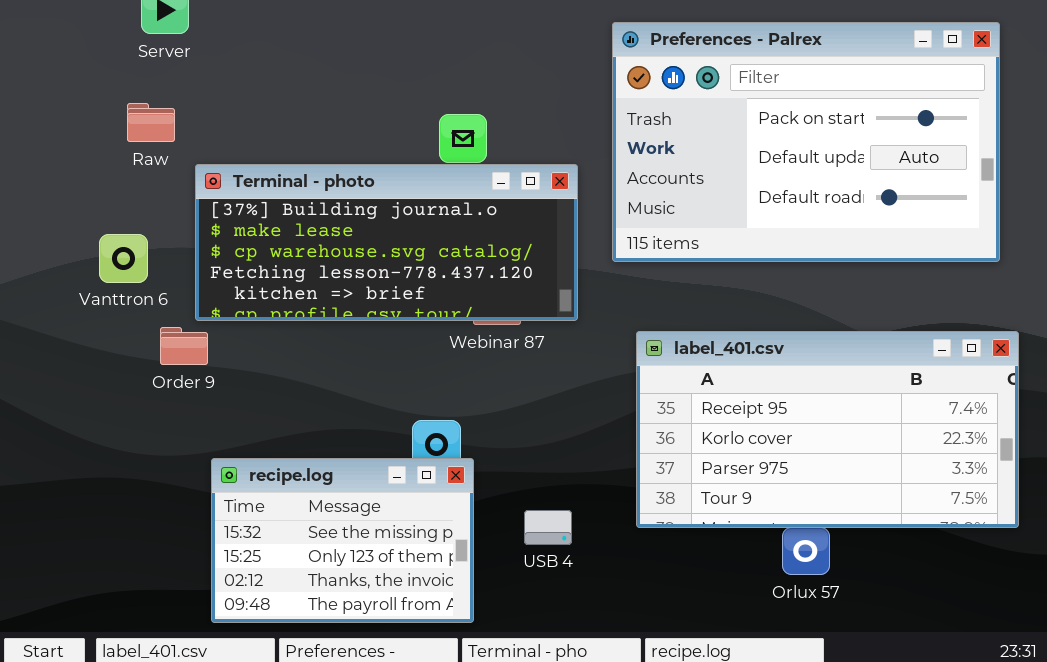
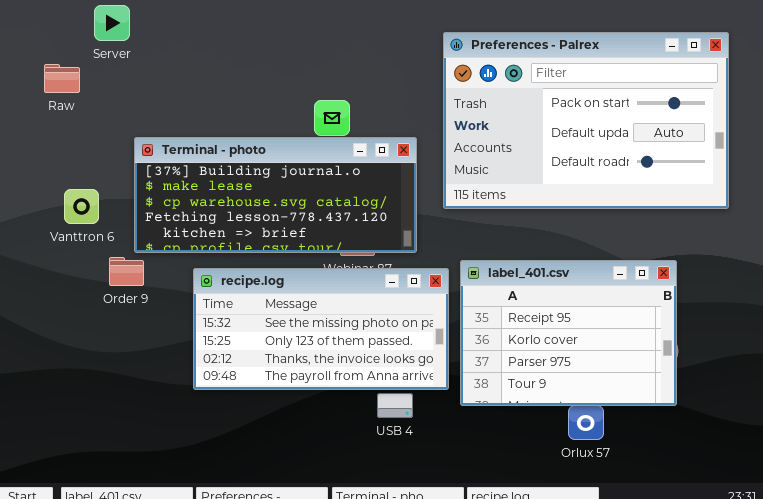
Raw: [127,103,175,142] -> [44,64,80,93], moved
label_401.csv: [636,331,1019,528] -> [460,260,677,406], resized
recipe.log: [211,458,474,623] -> [193,268,449,390], moved, resized

